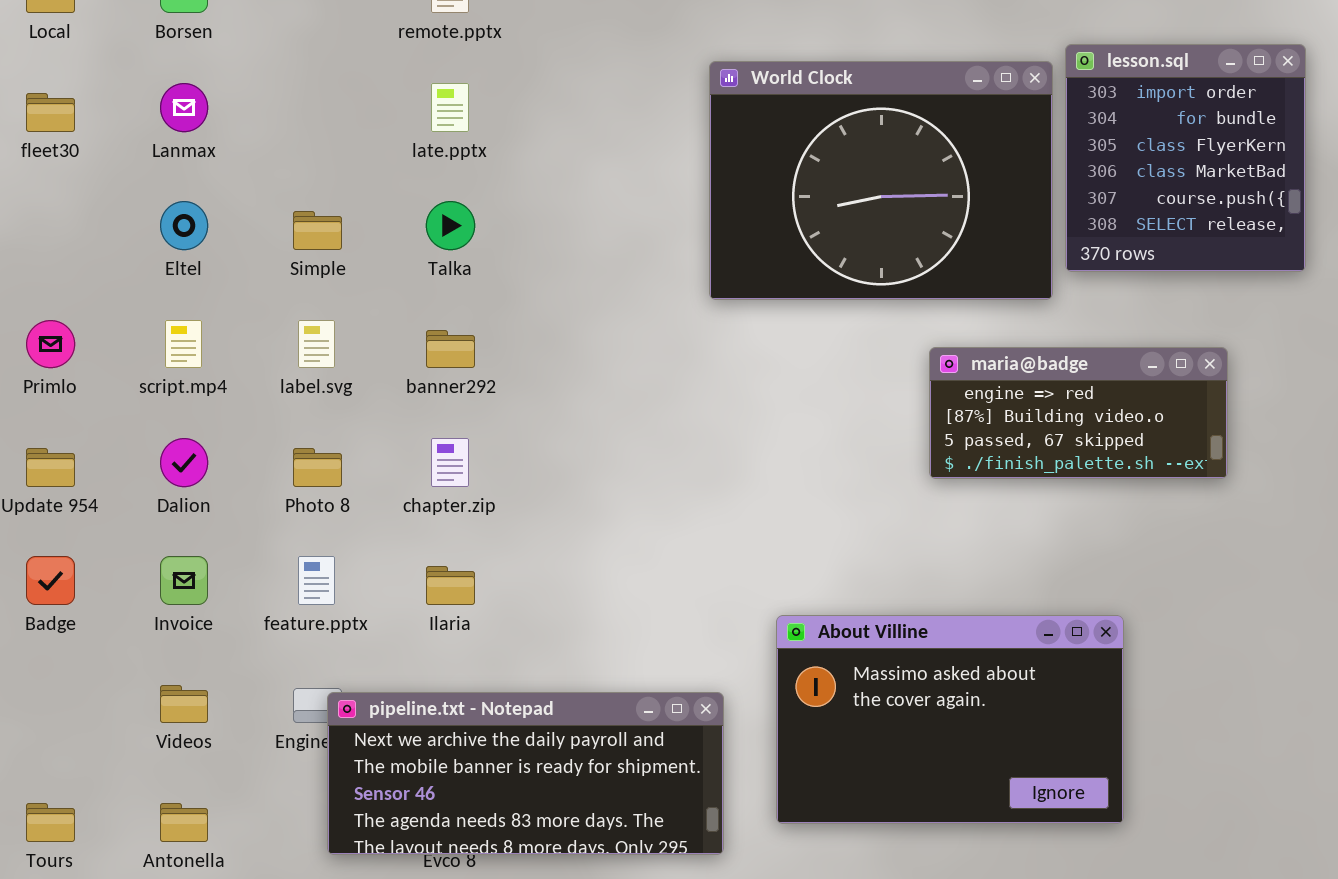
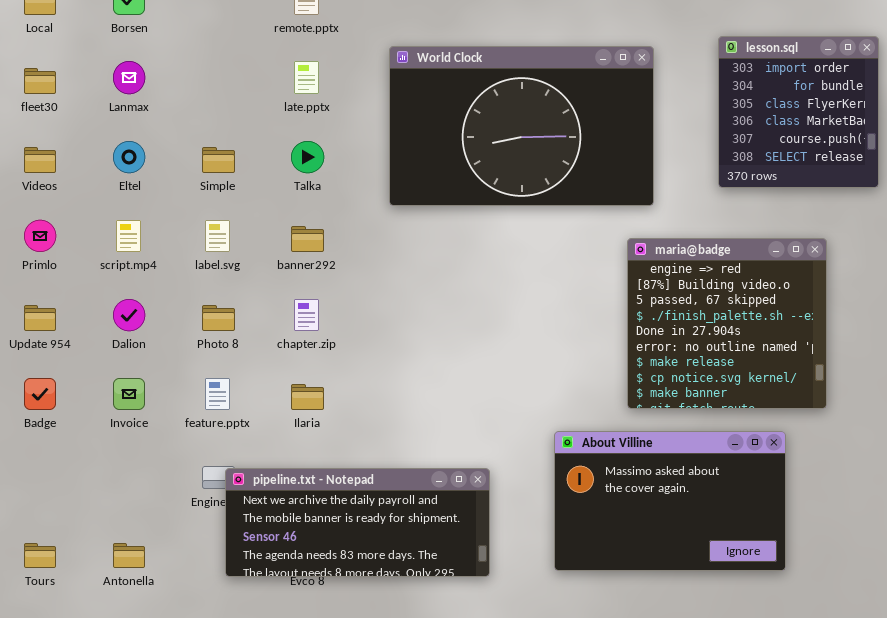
World Clock: [709,61,1053,300] -> [389,46,654,206], moved, resized
maria@badge: [929,347,1228,479] -> [627,238,827,409], resized
About Villine: [776,615,1124,824] -> [554,431,786,571], moved
Videos: [160,685,208,723] -> [24,147,56,173], moved

